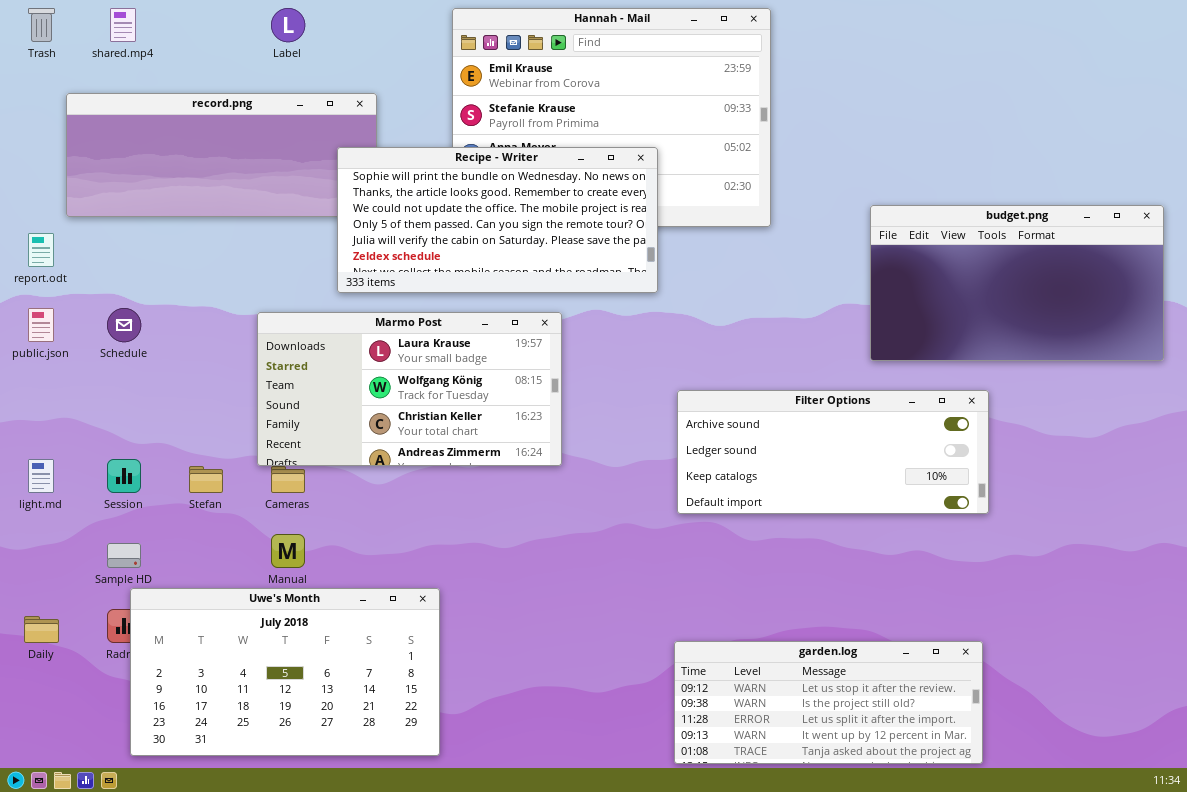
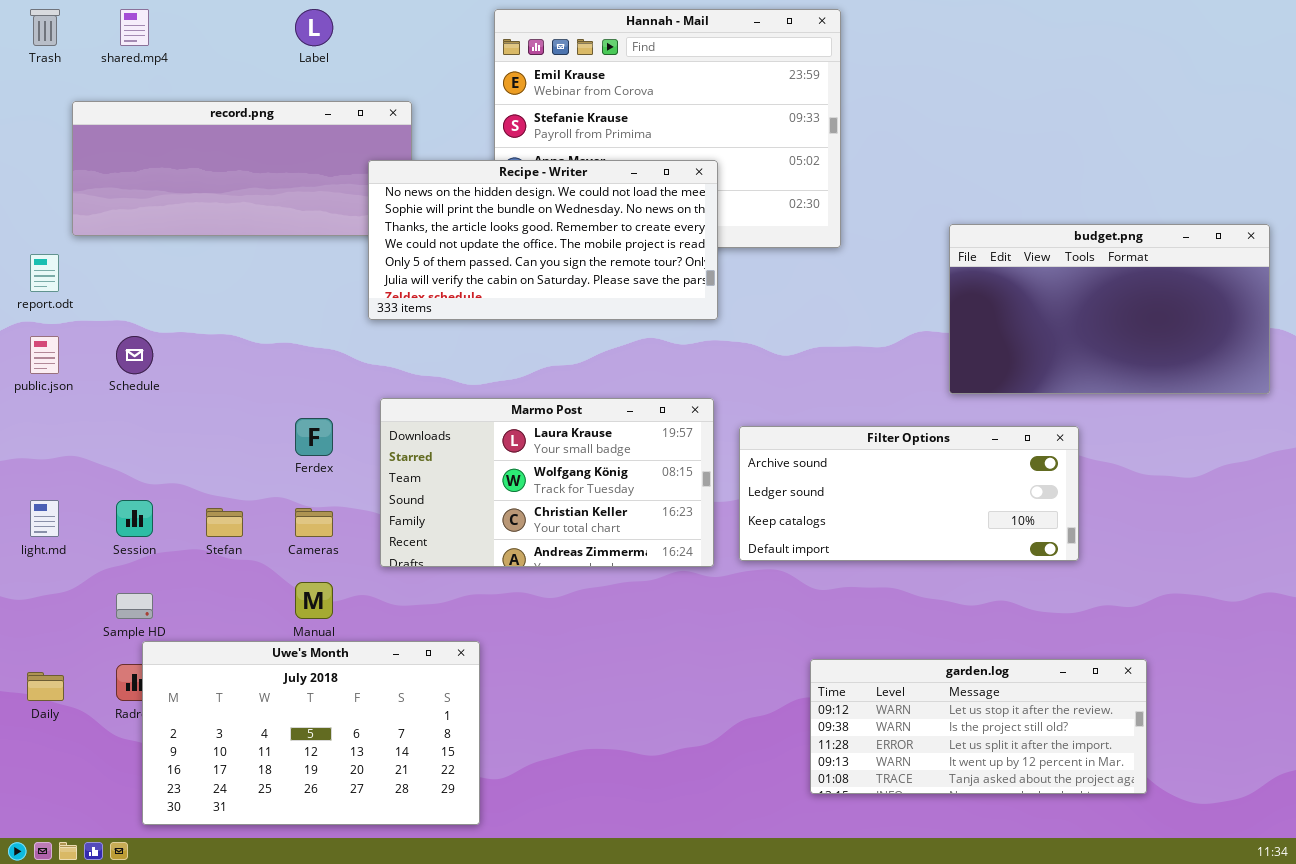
Recipe - Writer: [337,147,658,293] -> [368,160,718,320], scrolled up 1 row
Marmo Post: [257,312,562,466] -> [380,398,714,567], moved
garden.log: [674,641,983,764] -> [810,659,1147,794], moved

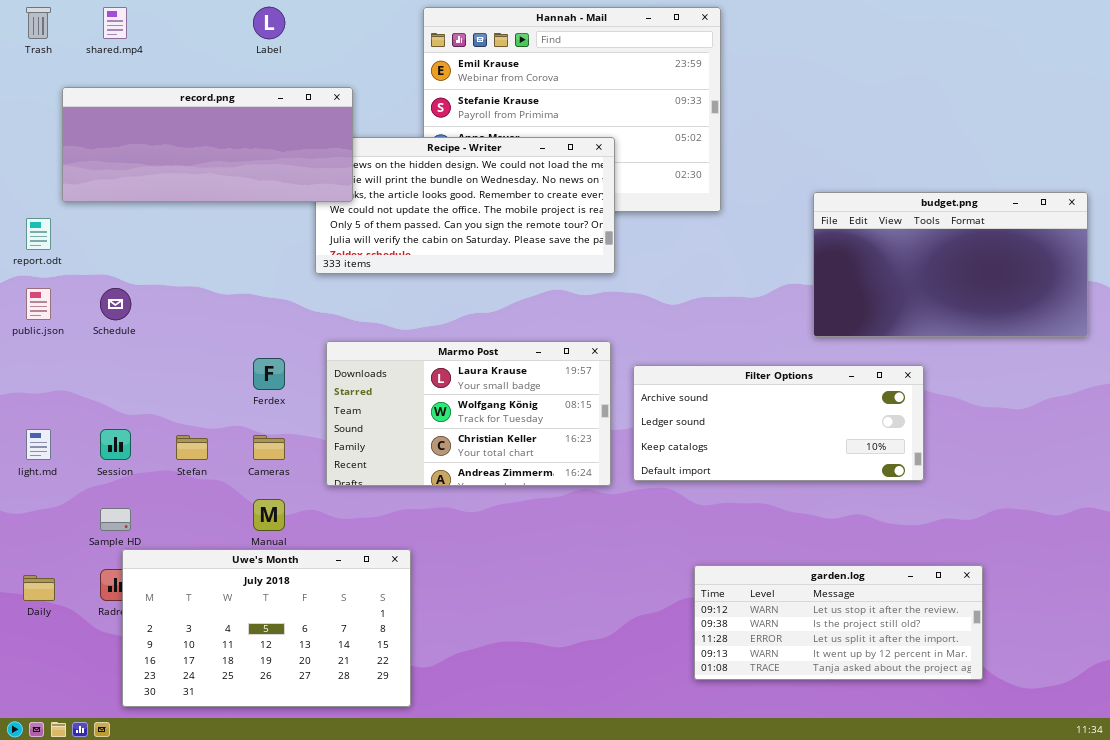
record.png: [72,101,412,236] -> [62,87,353,202], raised

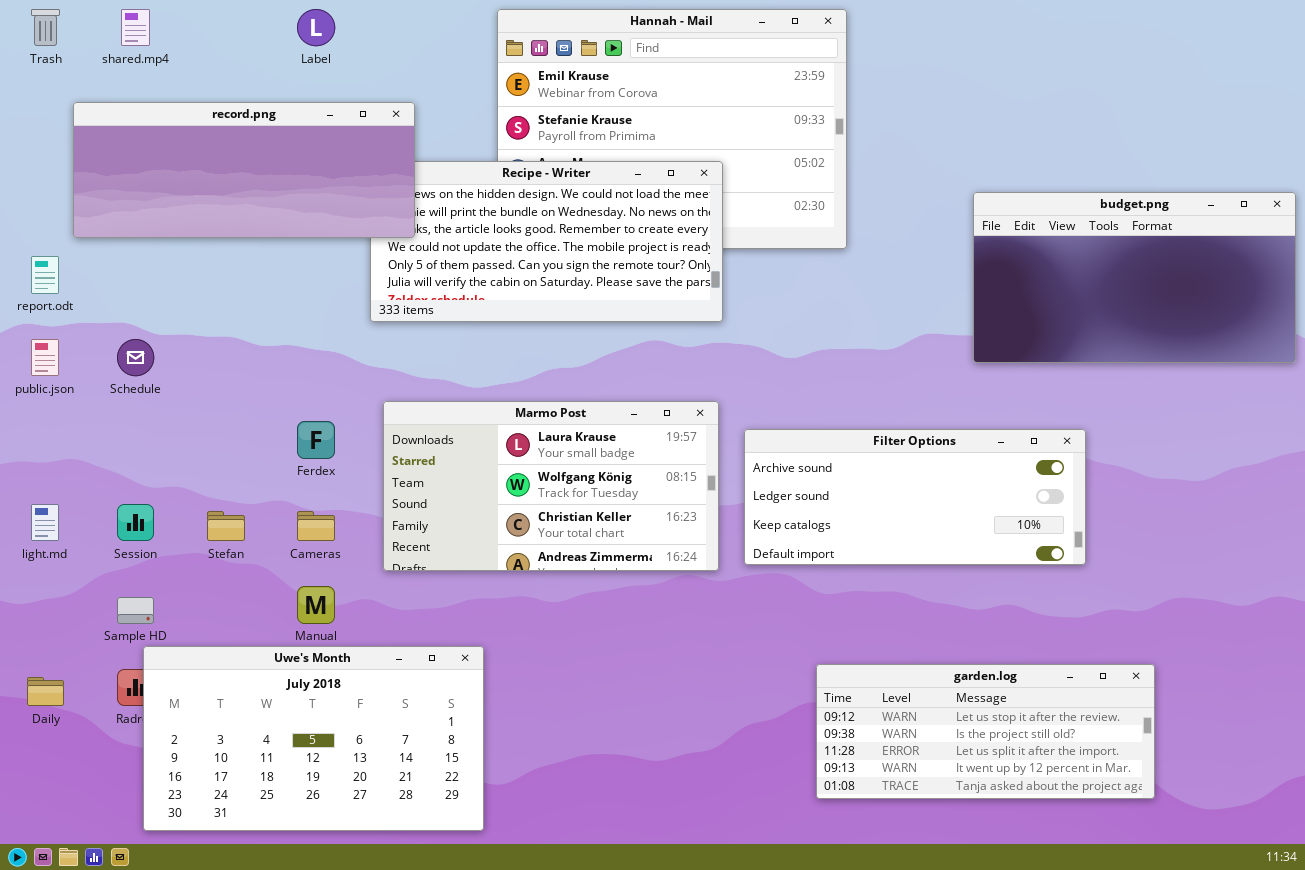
budget.png: [813,192,1088,337] -> [973,192,1296,363], moved

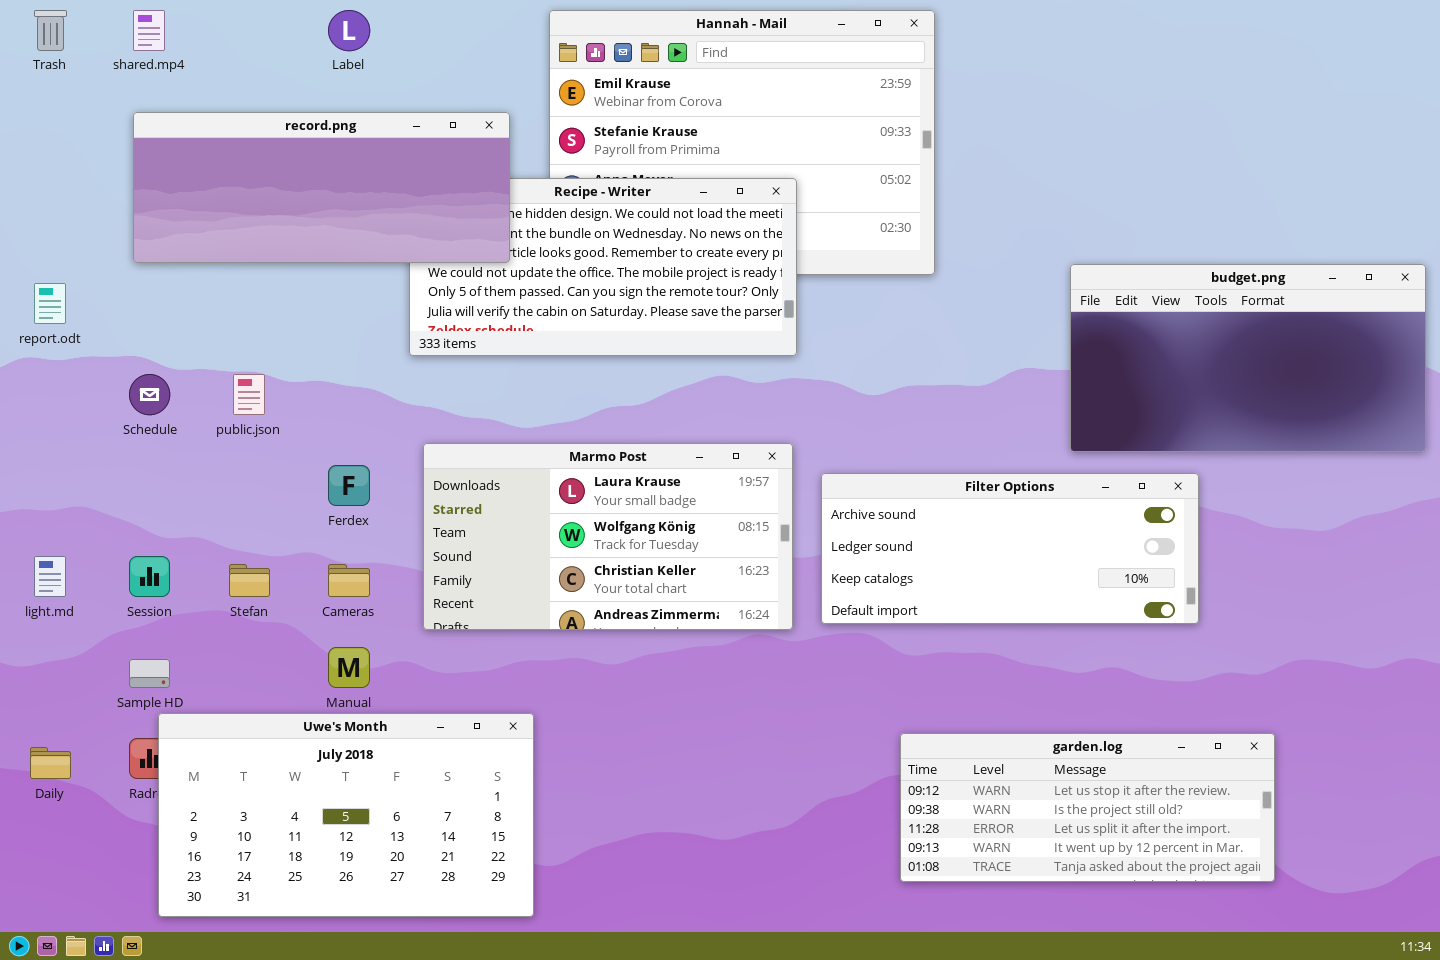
record.png: [73,102,415,238] -> [133,112,510,263], moved
budget.png: [973,192,1296,363] -> [1070,264,1426,452], moved
public.json: [31,339,59,376] -> [233,374,265,415], moved

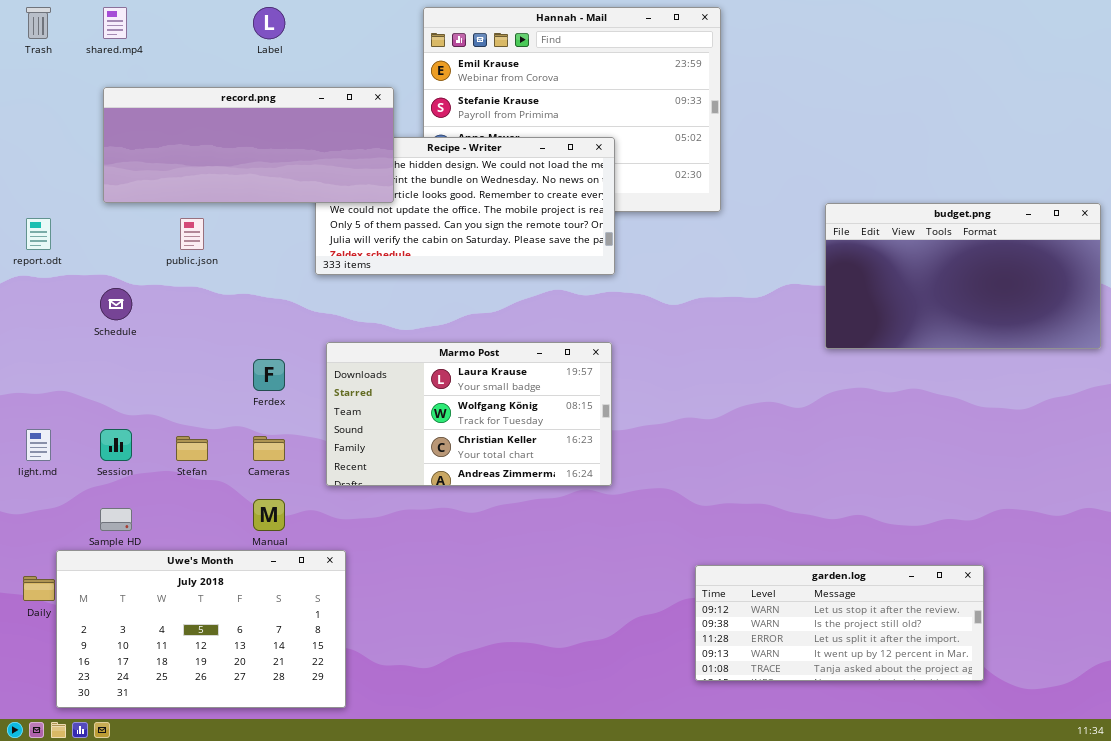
public.json: [233,374,265,415] -> [180,218,204,250], moved
Filter Options: [821,473,1199,624] -> none, closed
Uwe's Month: [158,713,534,917] -> [56,550,346,708], moved

